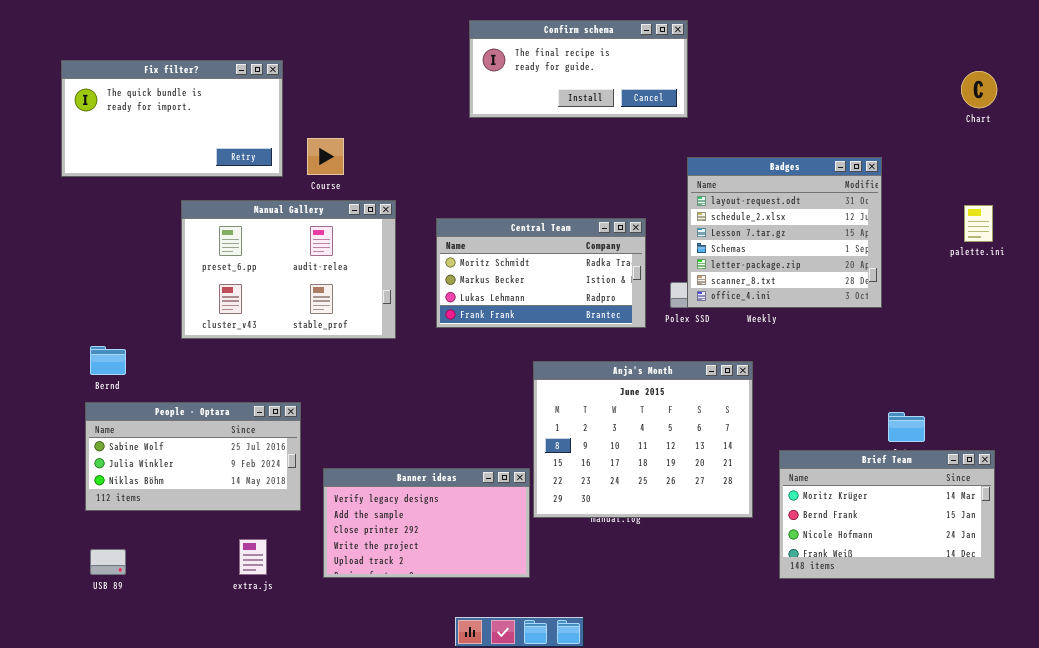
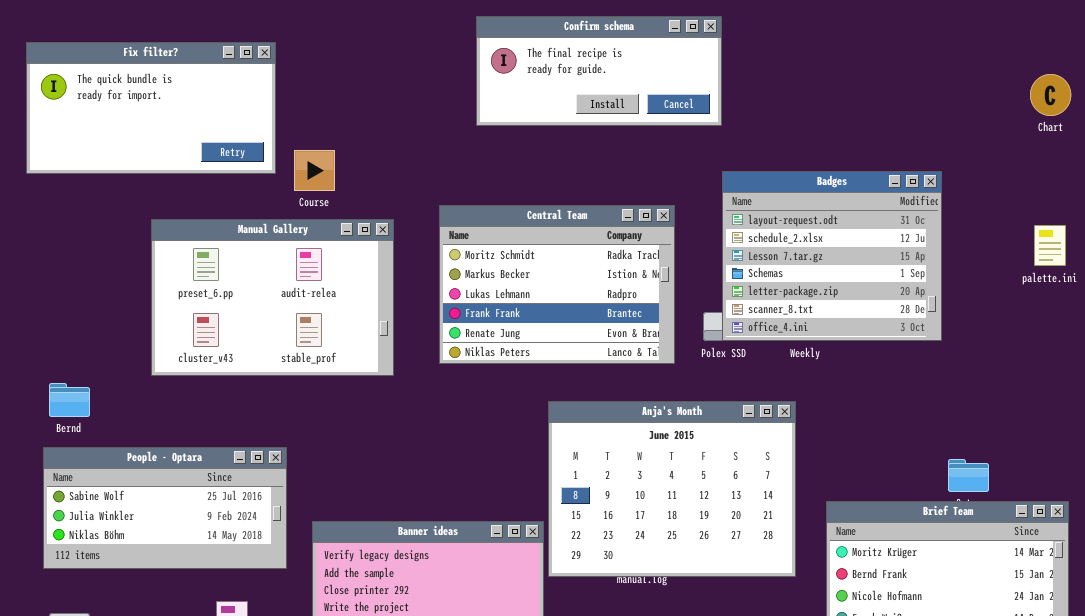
Fix filter?: [61,60,283,177] -> [26,42,276,174], moved
Central Team: [436,218,646,328] -> [439,205,675,364], resized

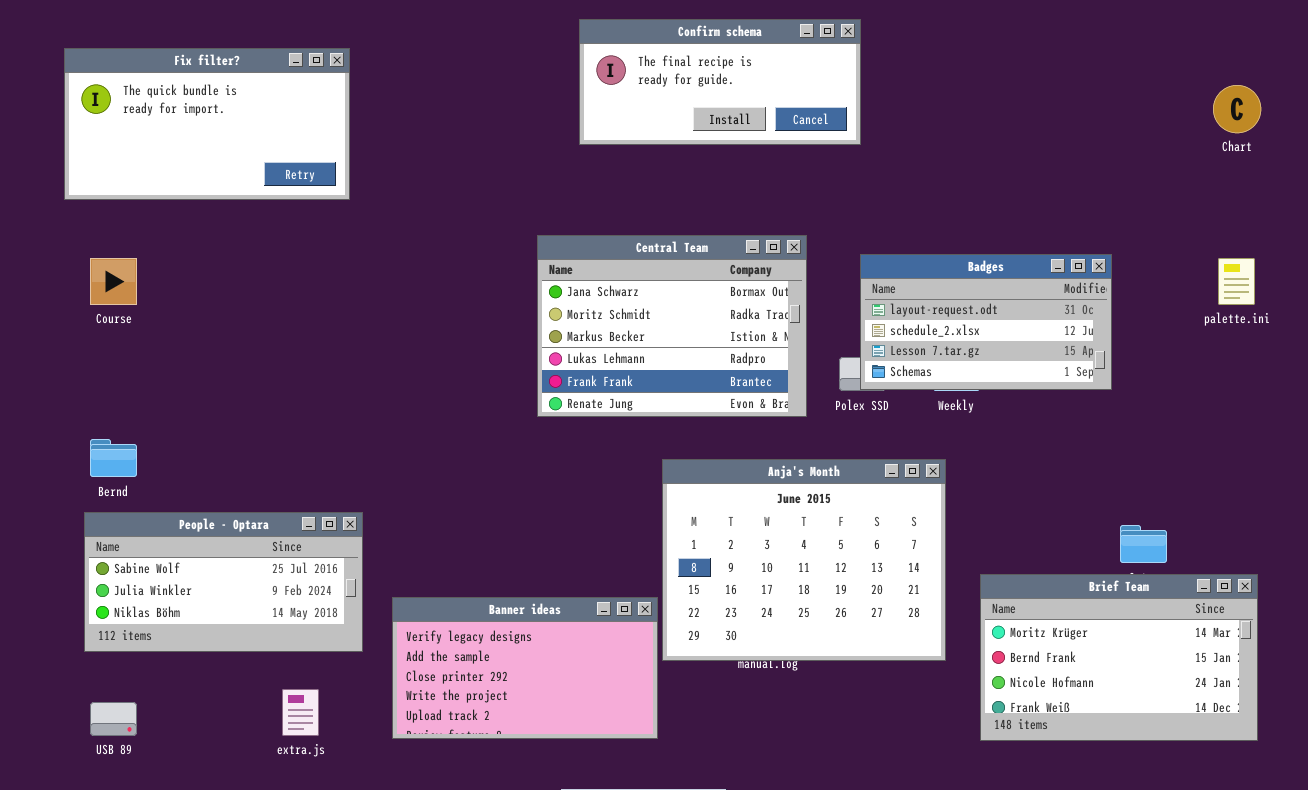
Course: [294,150,335,191] -> [90,258,137,305], moved
Badges: [722,171,942,341] -> [860,254,1112,390], resized
Central Team: [439,205,675,364] -> [537,235,807,417], scrolled up 1 row
Manual Gallery: [151,219,394,376] -> none, closed

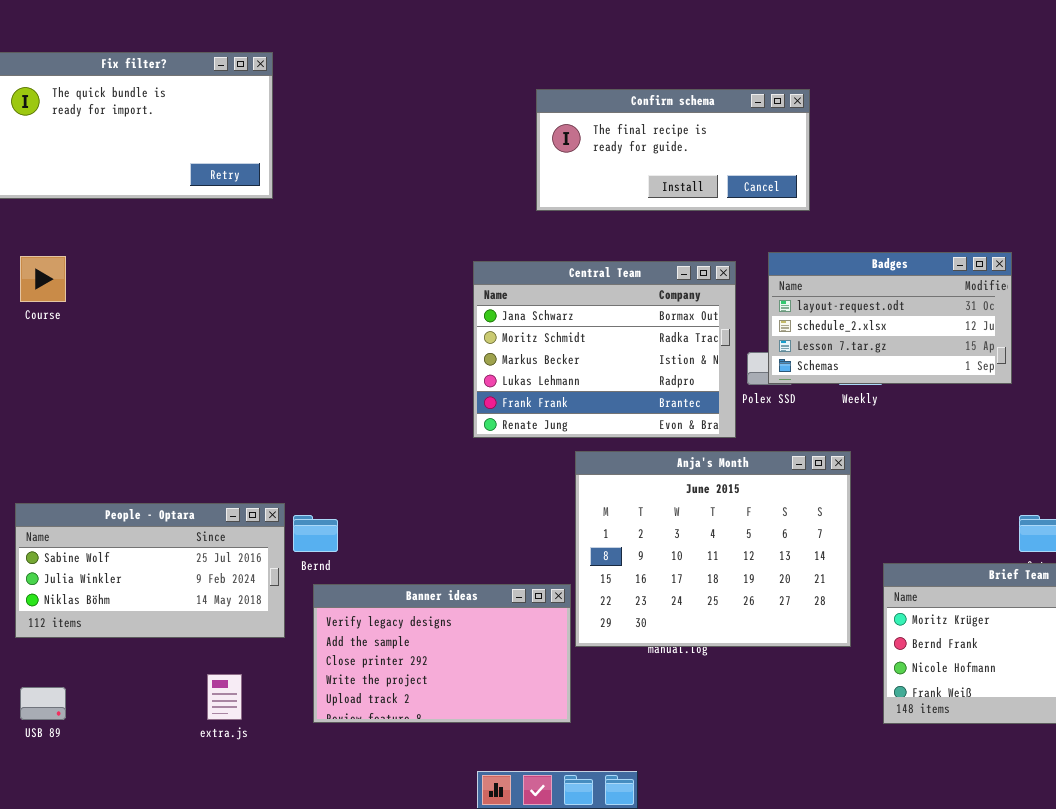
Confirm schema: [579,19,861,145] -> [536,89,810,211], moved
Central Team: [537,235,807,417] -> [473,261,736,438], moved
Bernd: [90,439,137,477] -> [293,515,338,552], moved

